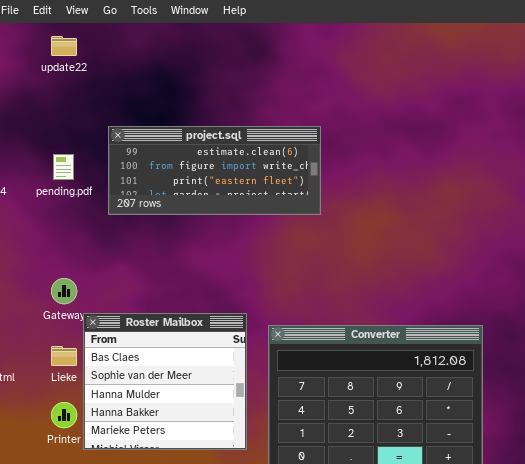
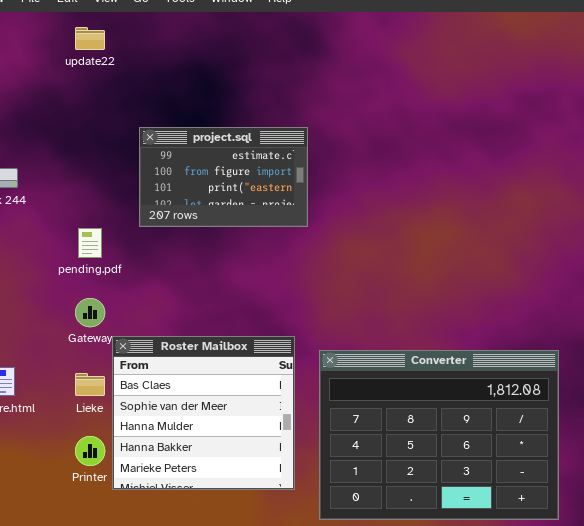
project.sql: [108,126,321,215] -> [139,127,308,227], resized
pending.pdf: [53,154,74,180] -> [78,228,102,258], moved

